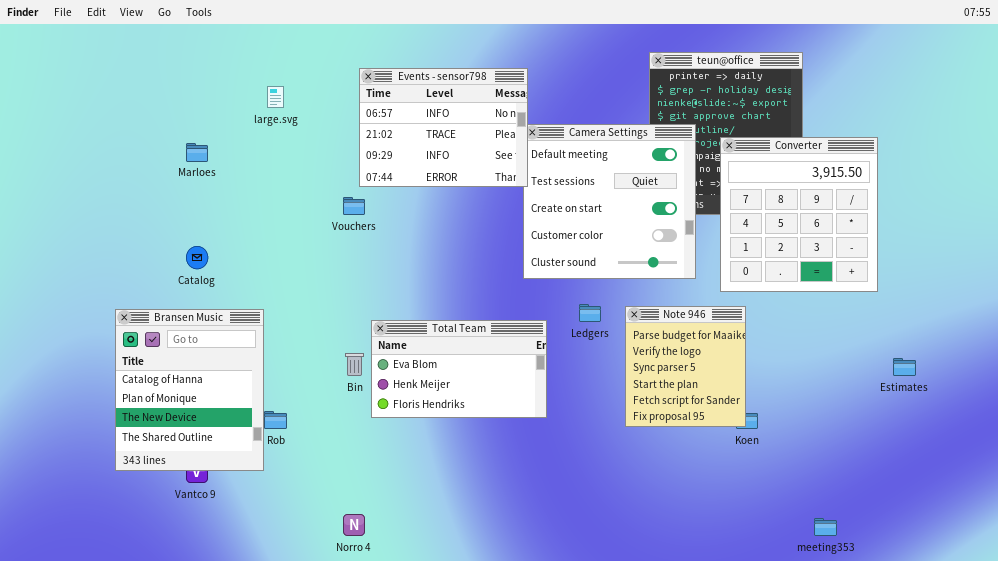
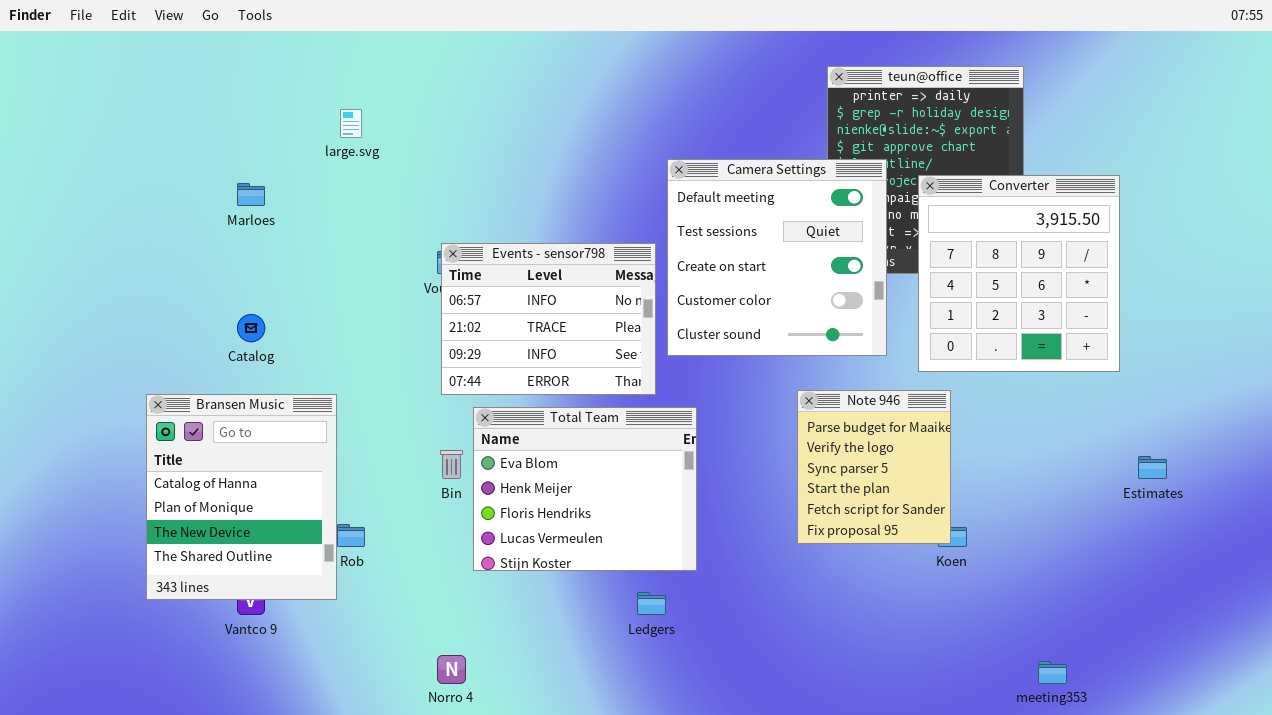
Events - sensor798: [359,68,528,187] -> [441,243,656,395], moved
Ledgers: [579,304,601,322] -> [637,592,666,615], moved
Total Team: [371,320,547,418] -> [473,407,697,571], resized

